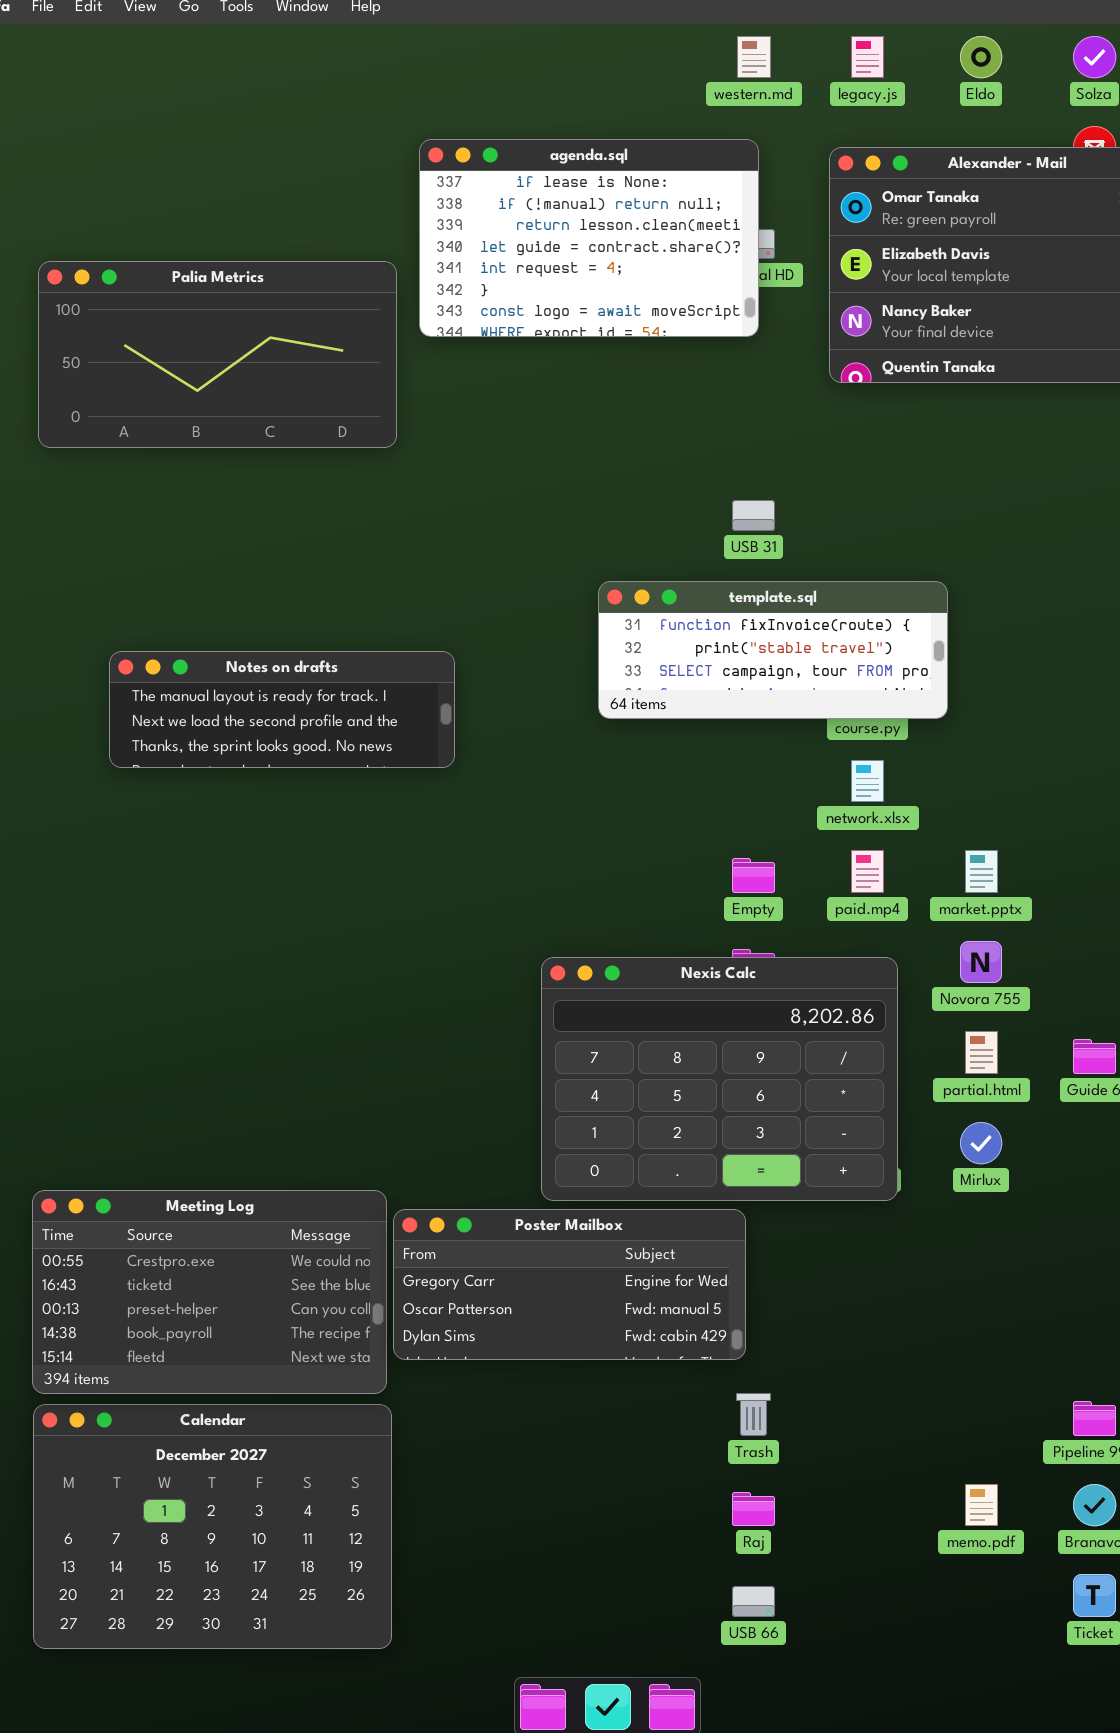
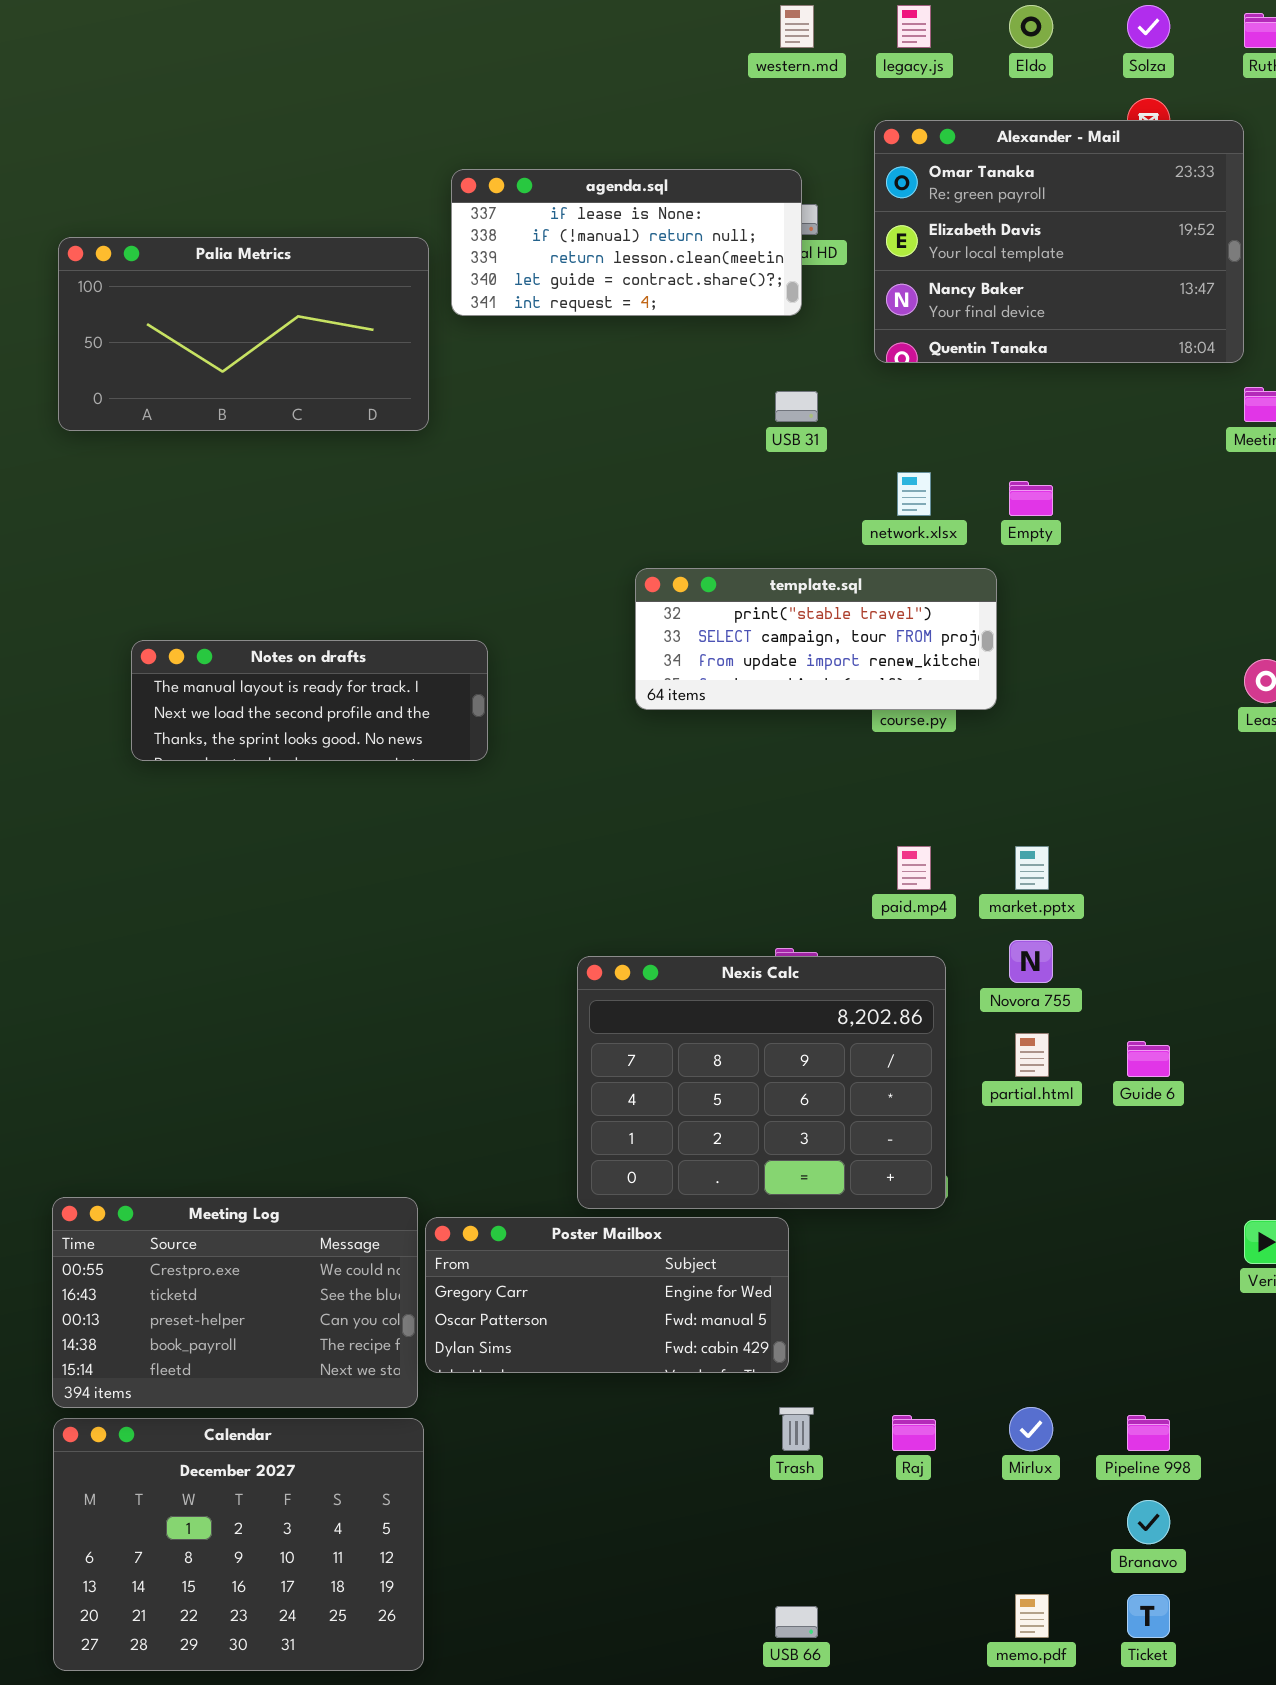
agenda.sql: [419,139,759,337] -> [451,169,802,316], resized
USB 31: [732,500,775,531] -> [775,391,818,422], moved
template.sql: [598,581,948,719] -> [635,568,997,710], scrolled down 1 row
network.xlsx: [851,760,884,802] -> [897,472,931,516], moved
Empty: [732,858,775,893] -> [1009,481,1053,516], moved
Mirlux: [960,1122,1002,1164] -> [1009,1407,1053,1451], moved
memo.pdf: [965,1484,998,1526] -> [1015,1594,1049,1638], moved
Raj: [732,1492,775,1526] -> [892,1415,936,1451], moved

